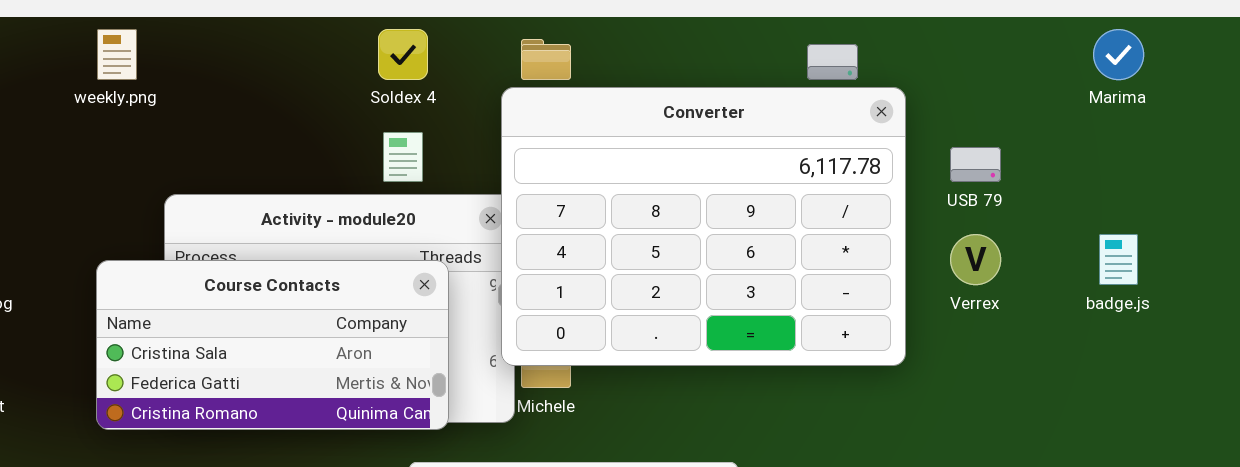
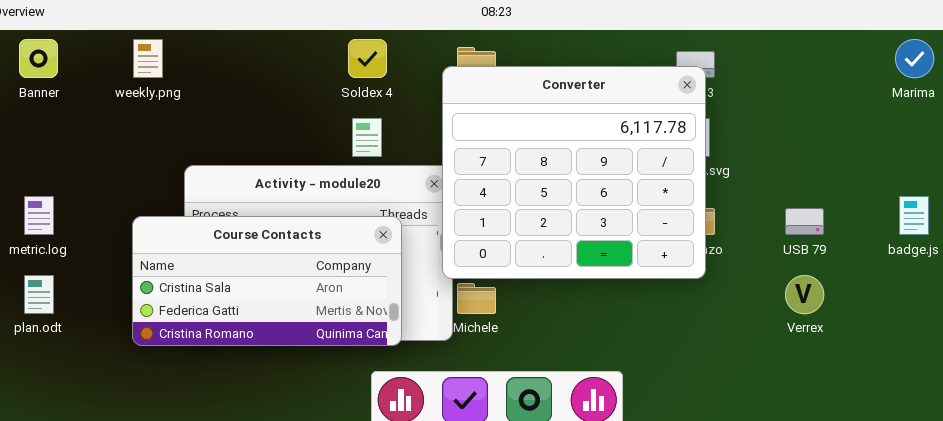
Converter: [501,87,906,366] -> [442,66,706,279], moved, resized
USB 79: [950,147,1001,182] -> [785,208,824,235], moved
Verrex: [950,234,1001,285] -> [785,275,824,314], moved

